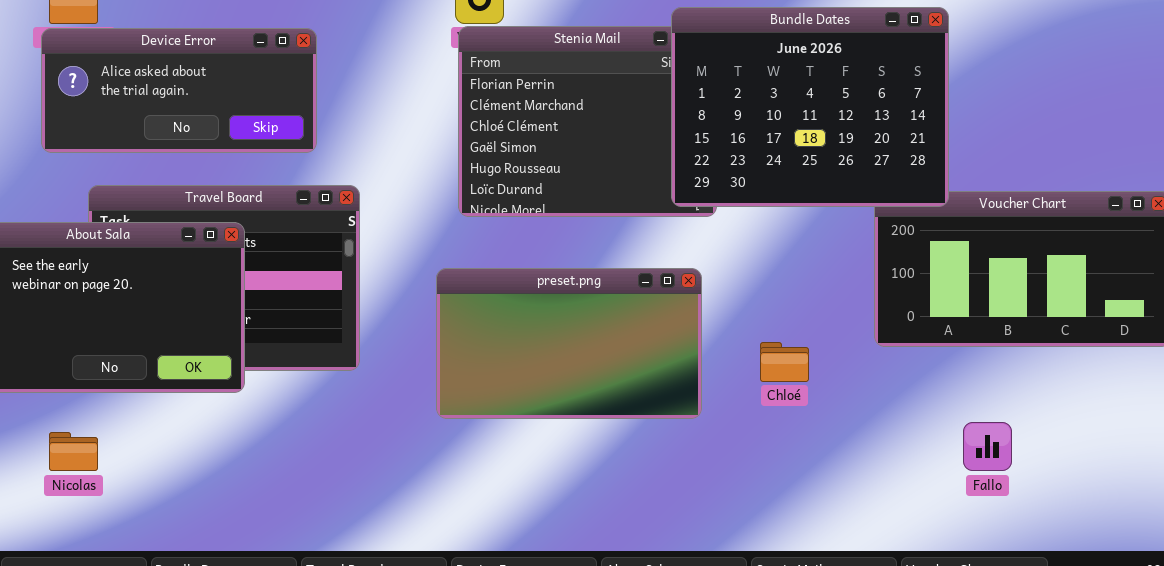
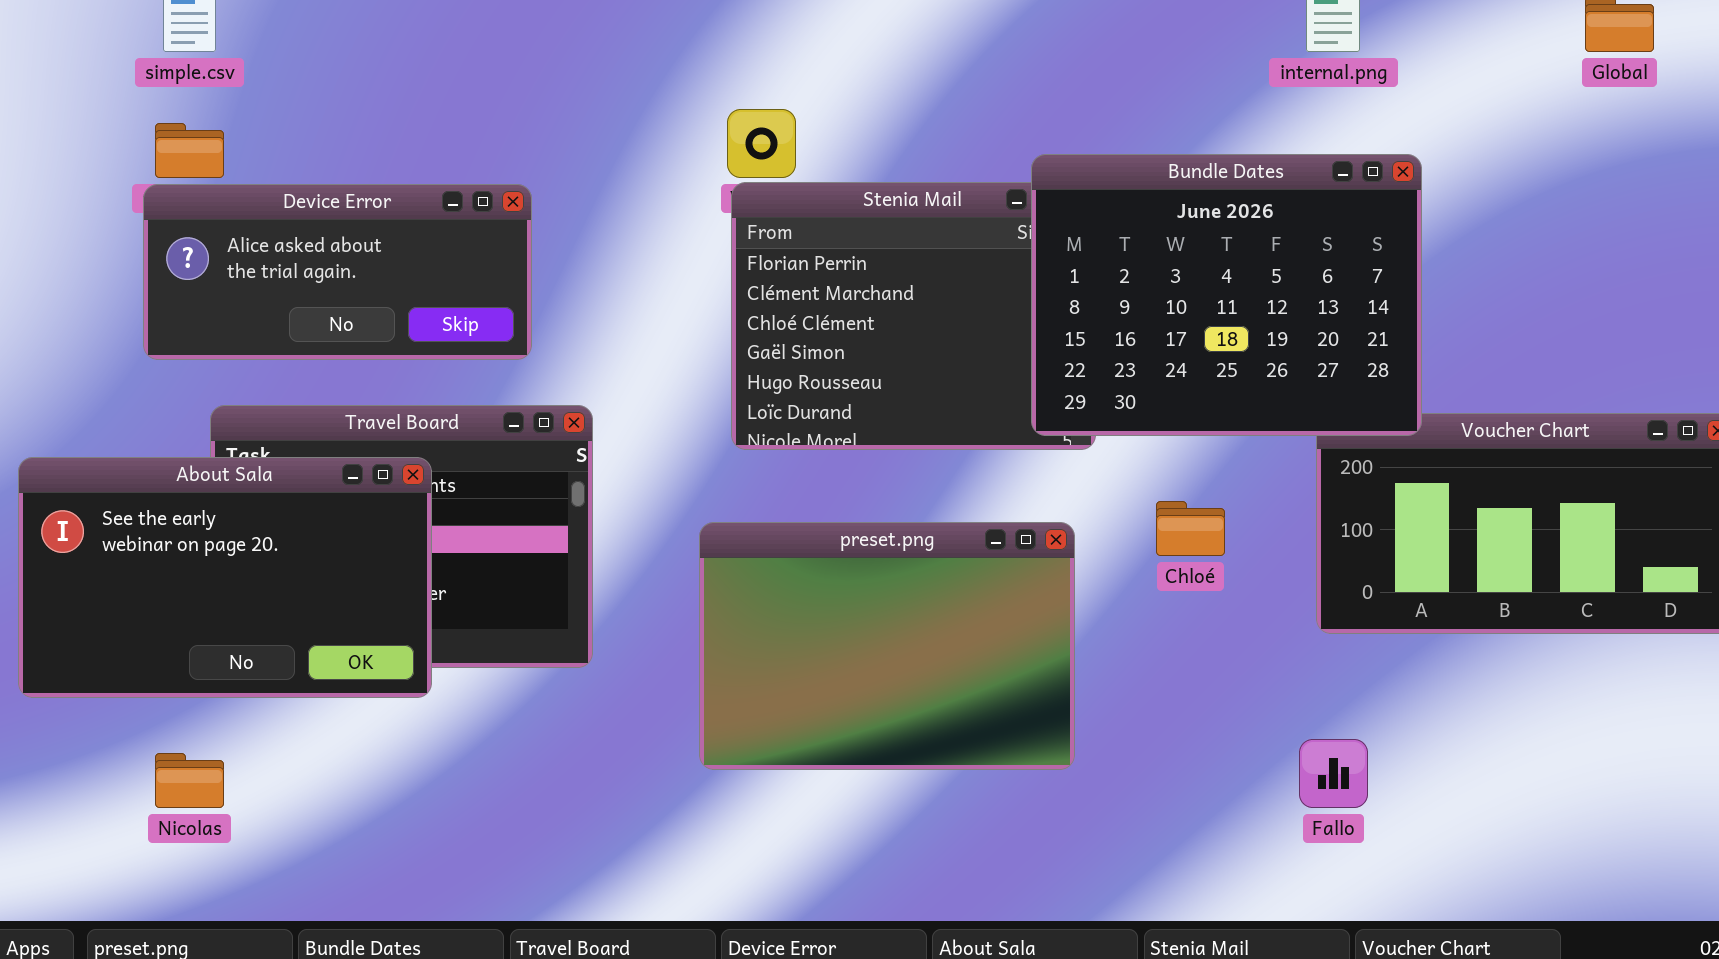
preset.png: [436,268,702,419] -> [699,522,1075,770], resized
Chloé: [760,342,809,382] -> [1156,501,1225,556], moved
Fallo: [963,422,1012,471] -> [1299,739,1368,808], moved

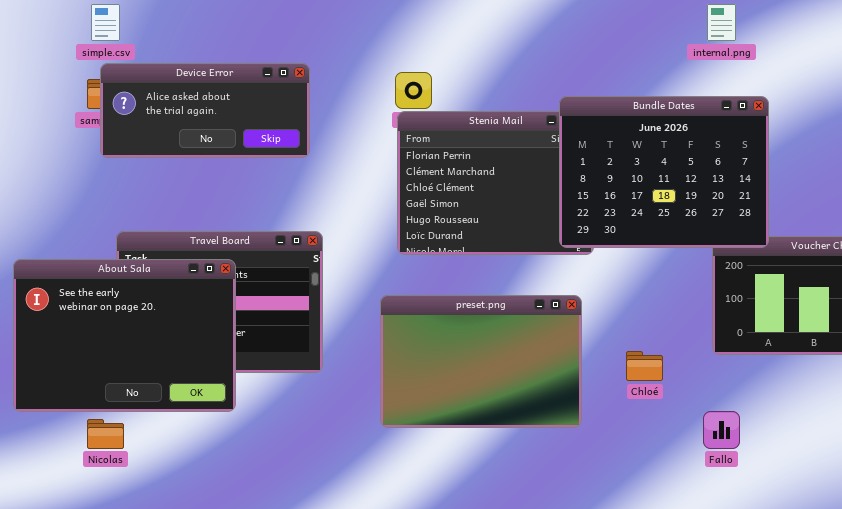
Device Error: [143,184,532,360] -> [100,63,310,158], moved
About Sala: [18,457,432,698] -> [13,259,236,412], resized
Chloé: [1156,501,1225,556] -> [626,351,663,381], moved

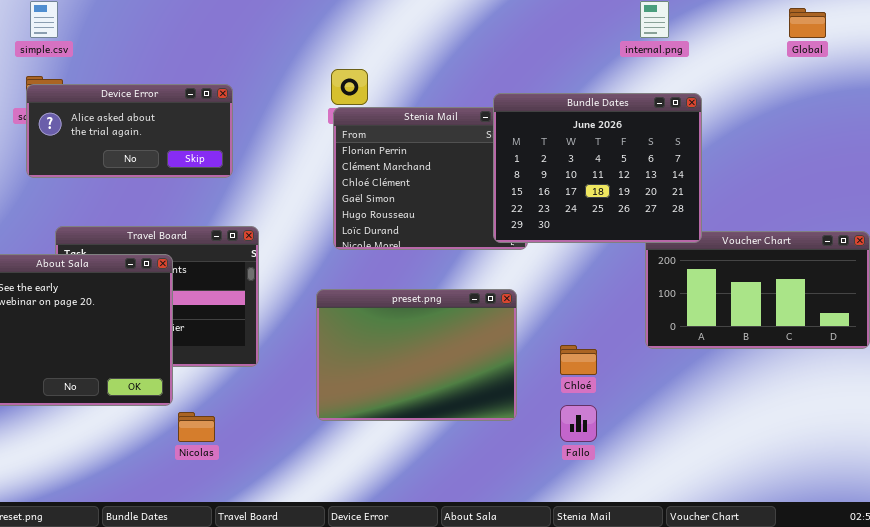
Device Error: [100,63,310,158] -> [26,84,233,178], moved
Fallo: [703,411,740,449] -> [560,405,597,442], moved
Nicolas: [87,419,124,449] -> [178,412,215,442], moved

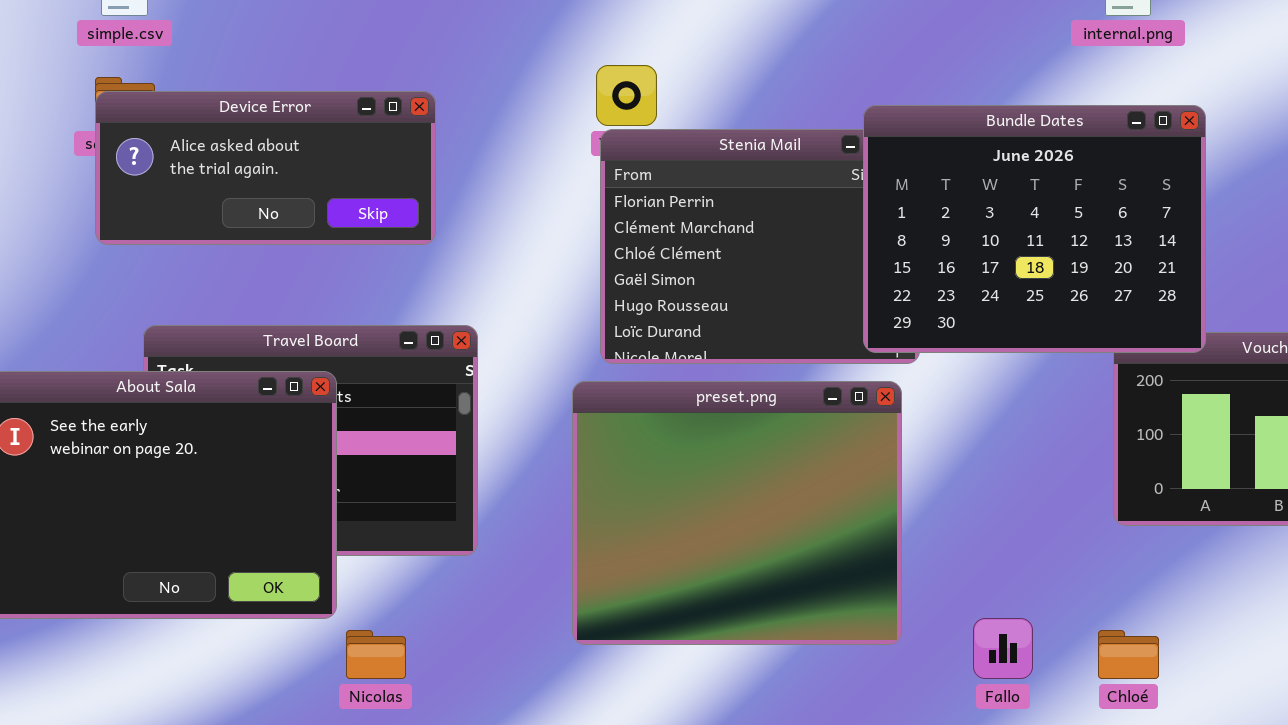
preset.png: [316,289,517,421] -> [572,381,902,645], resized
Chloé: [560,345,597,375] -> [1098,630,1159,679], moved

